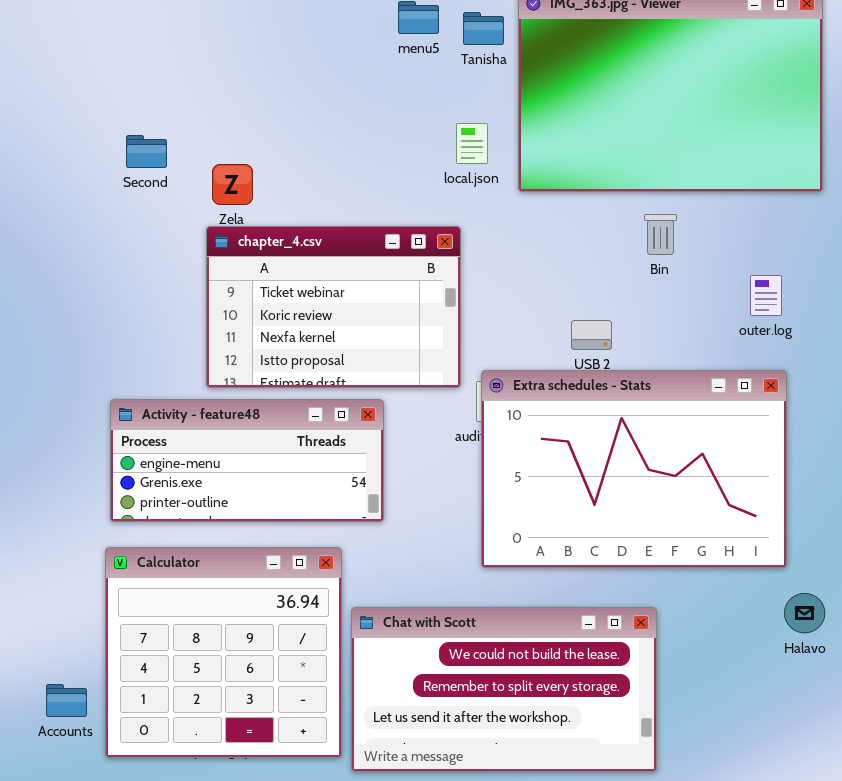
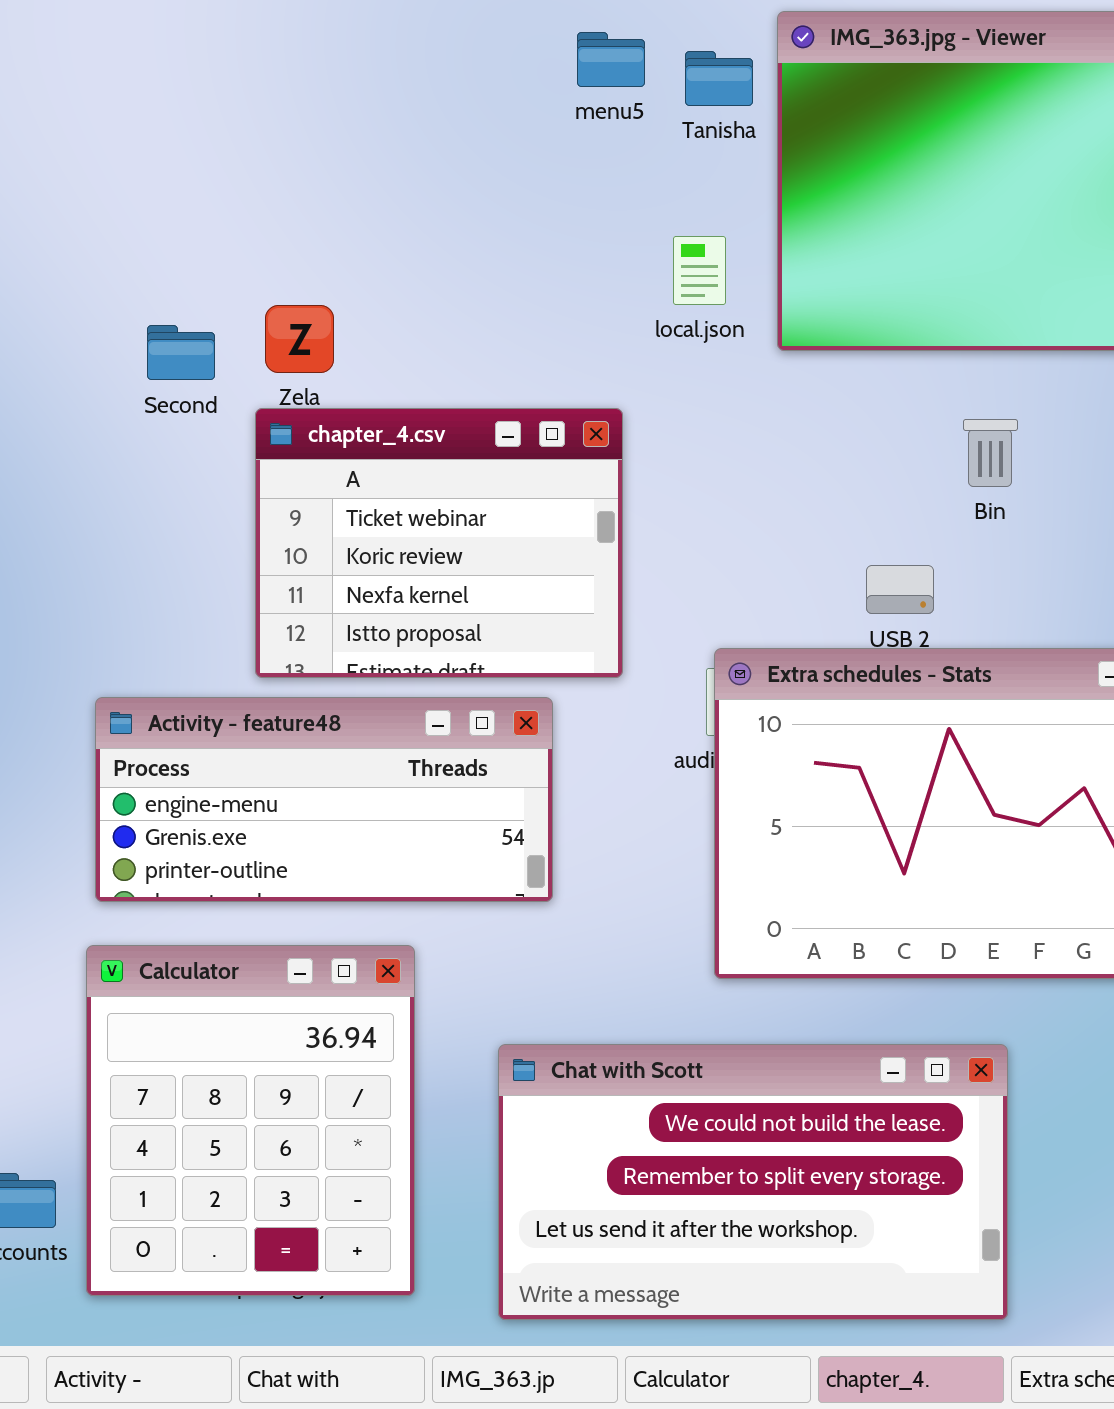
Second: [126,135,167,168] -> [147,325,215,380], moved
Bin: [644,214,677,255] -> [963,419,1018,487], moved
chapter_4.csv: [206,226,461,388] -> [255,408,623,678], resized
Calculator: [105,547,342,758] -> [86,945,415,1296], resized

